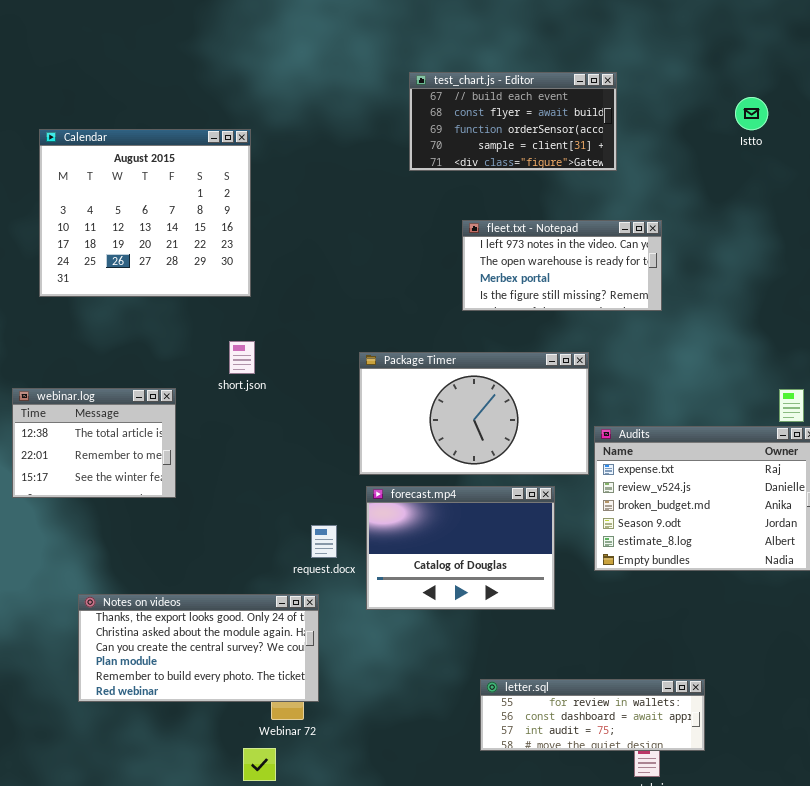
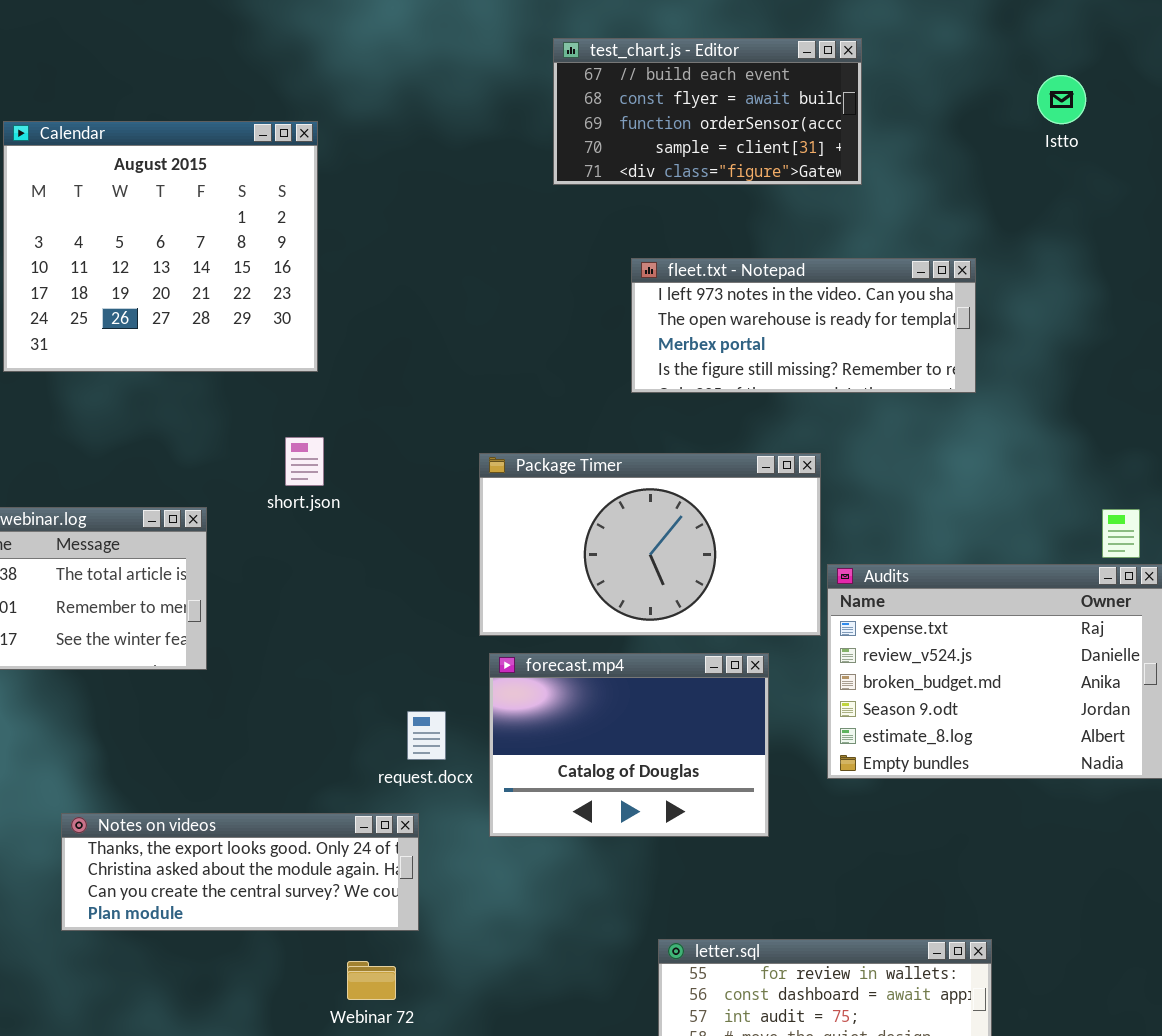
fleet.txt - Notepad: [462,220,662,311] -> [631,258,976,393], resized
Notes on videos: [78,594,319,702] -> [61,813,419,931], resized

